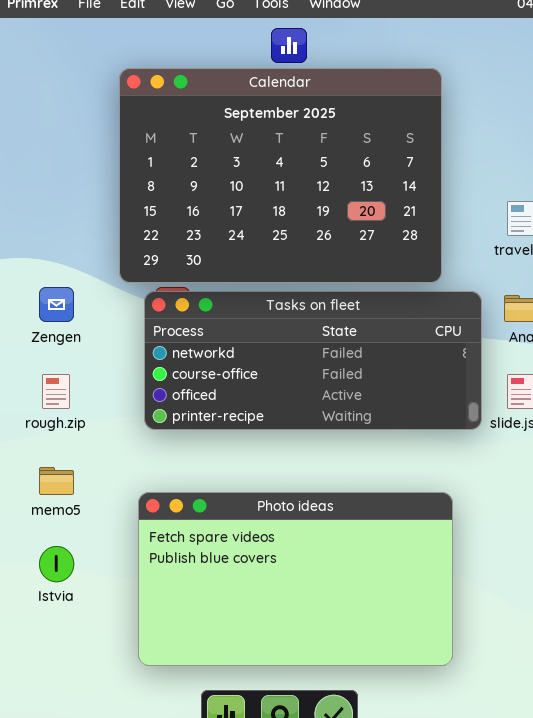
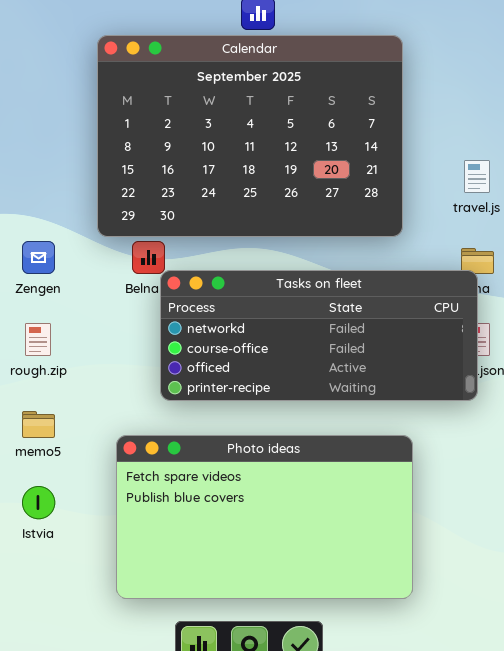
Tasks on fleet: [144,291,482,430] -> [160,270,478,401], moved

